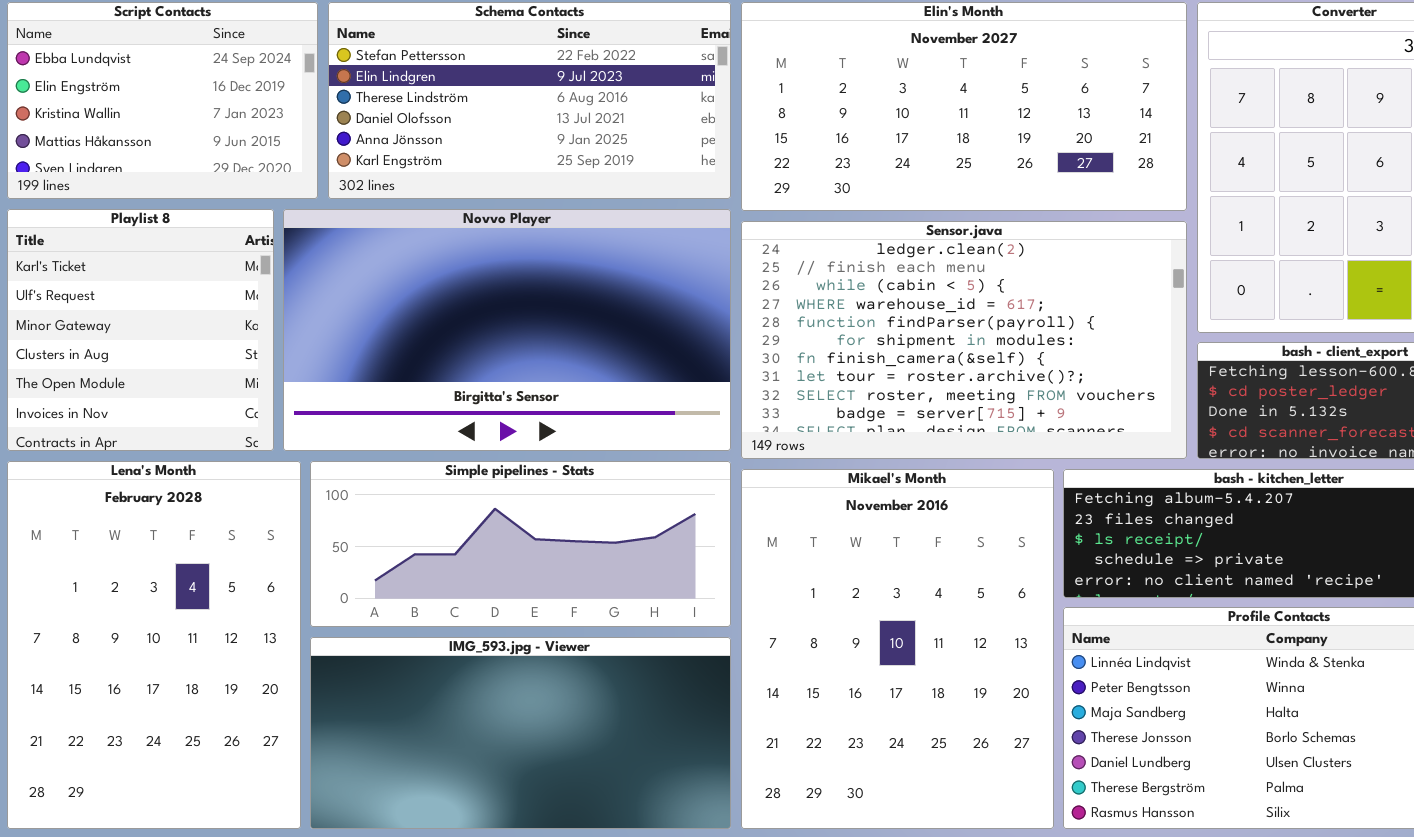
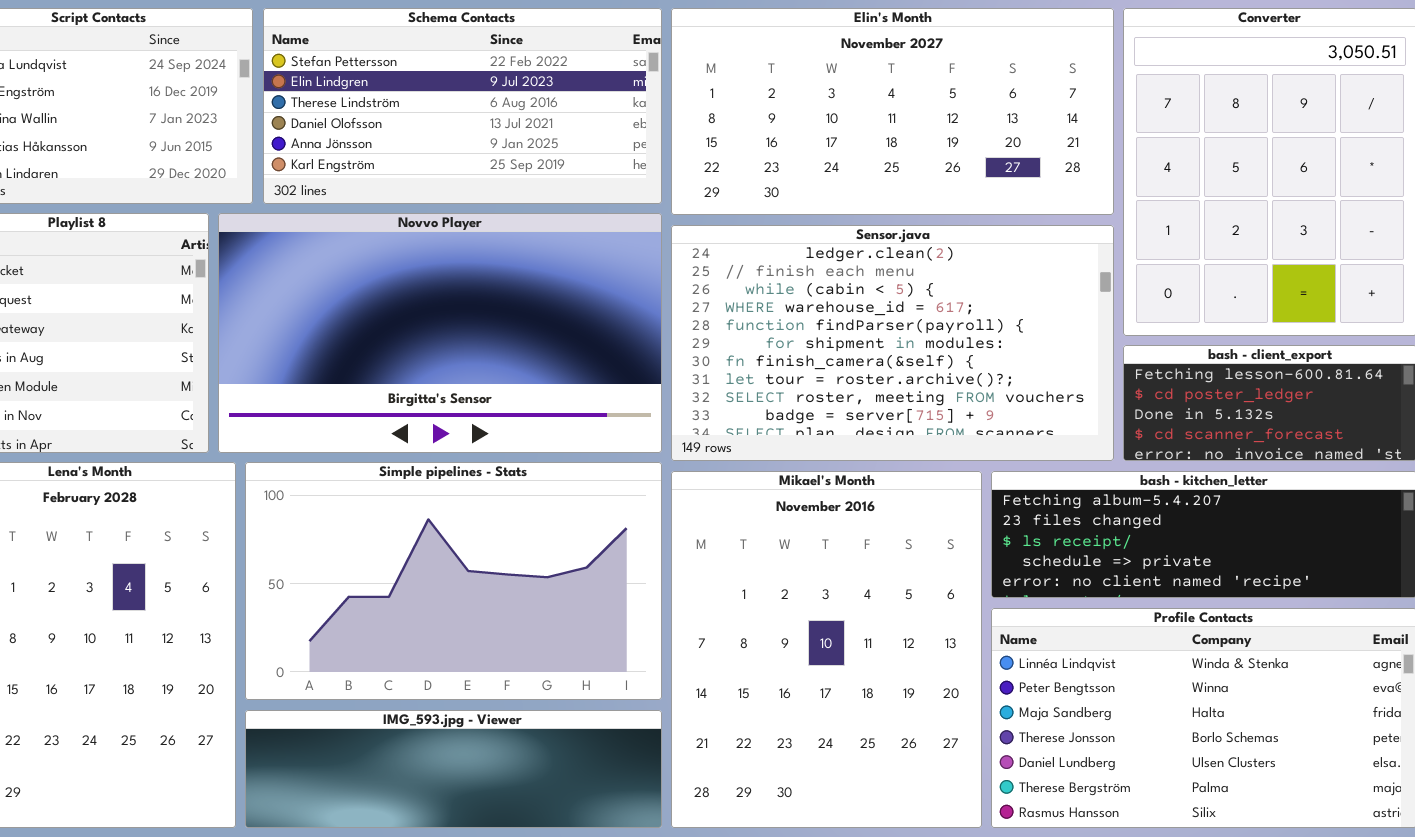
Simple pipelines - Stats: [310,461,731,627] -> [245,462,662,700], resized
IMG_593.jpg - Viewer: [310,637,731,829] -> [245,710,662,828], resized

